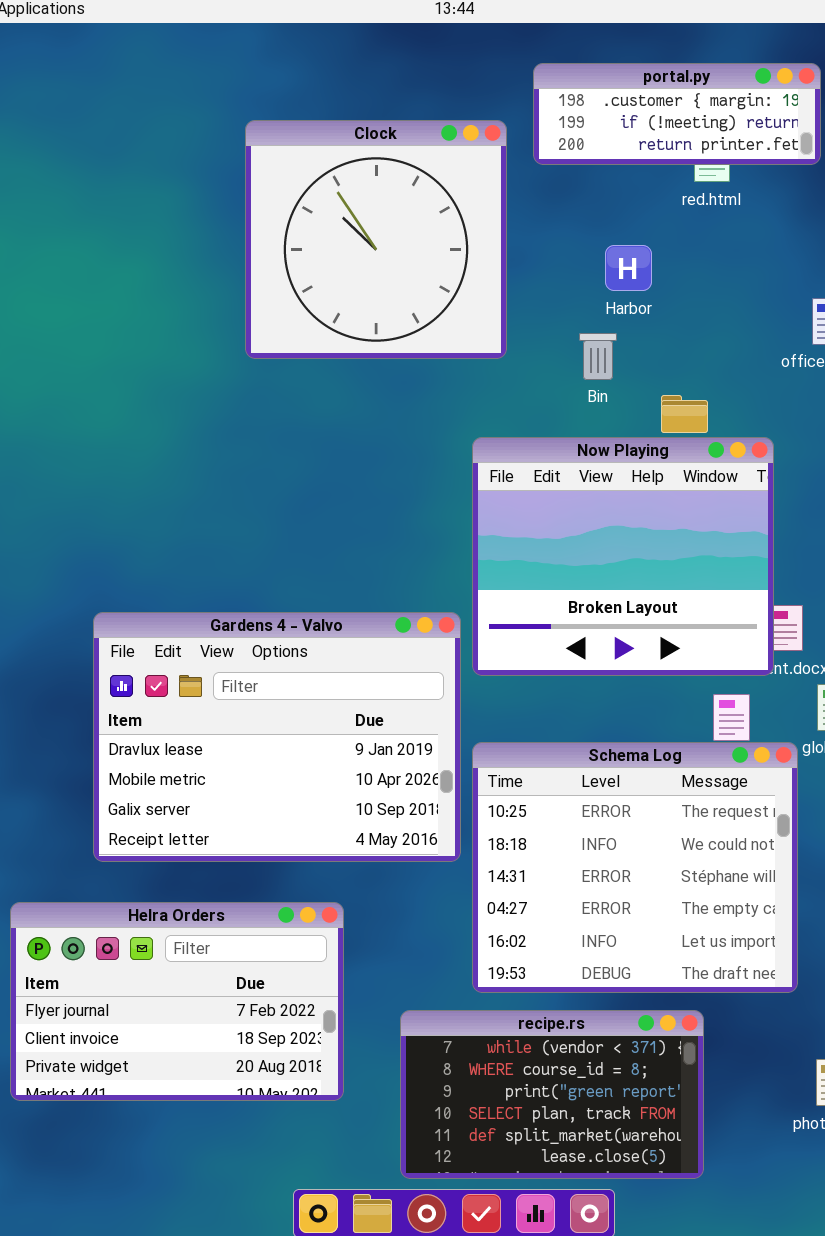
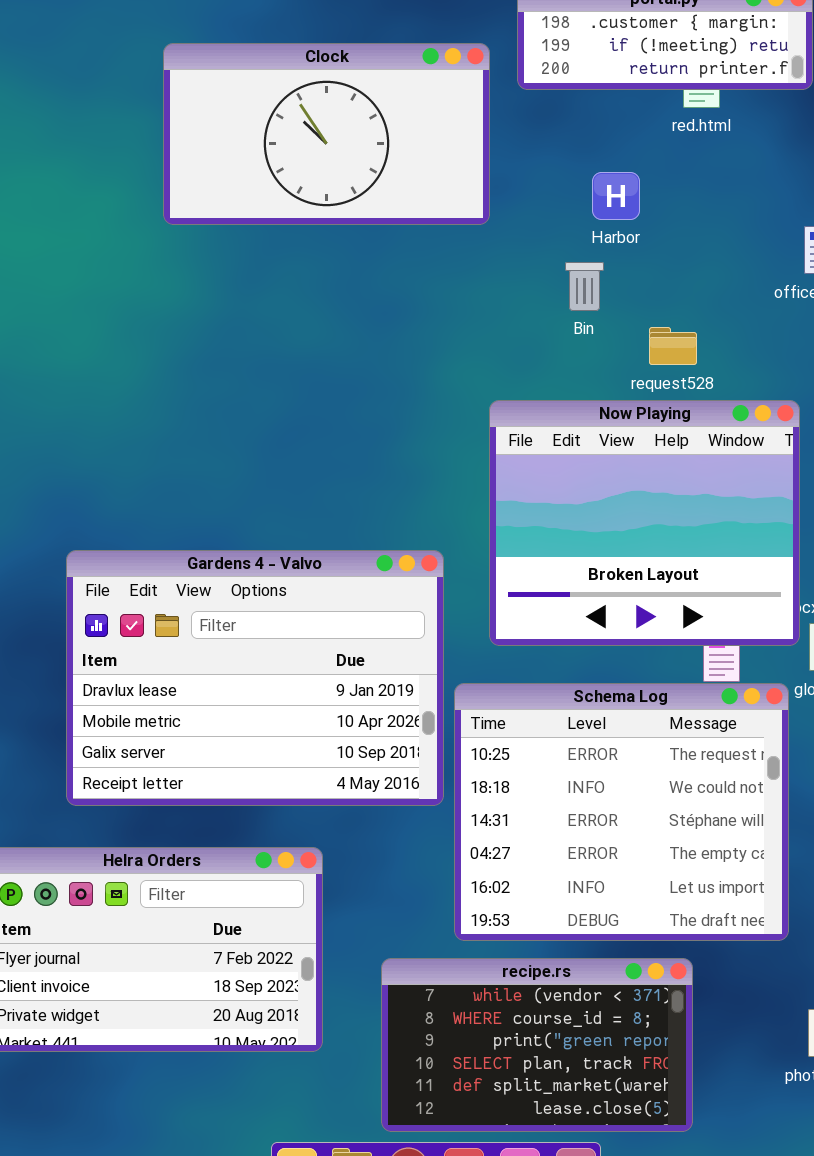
Clock: [245,120,507,359] -> [163,43,490,225], resized
Now Playing: [472,437,774,676] -> [489,400,800,646], moved

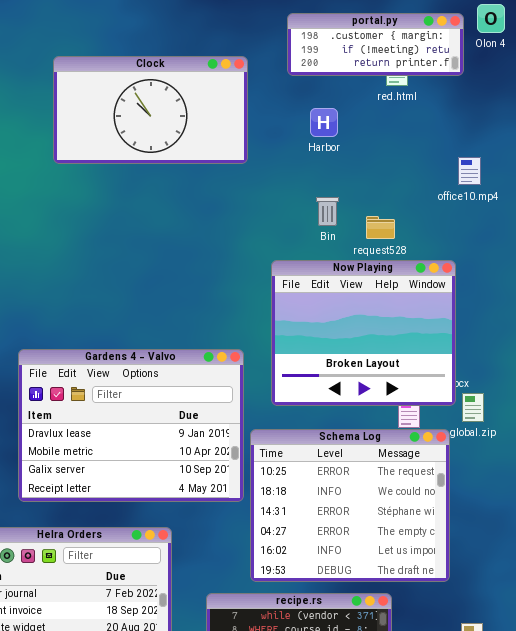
Clock: [163,43,490,225] -> [53,56,248,164], moved
Harbor: [592,172,640,220] -> [310,108,338,137], moved
Bin: [565,262,604,311] -> [316,197,339,226], moved

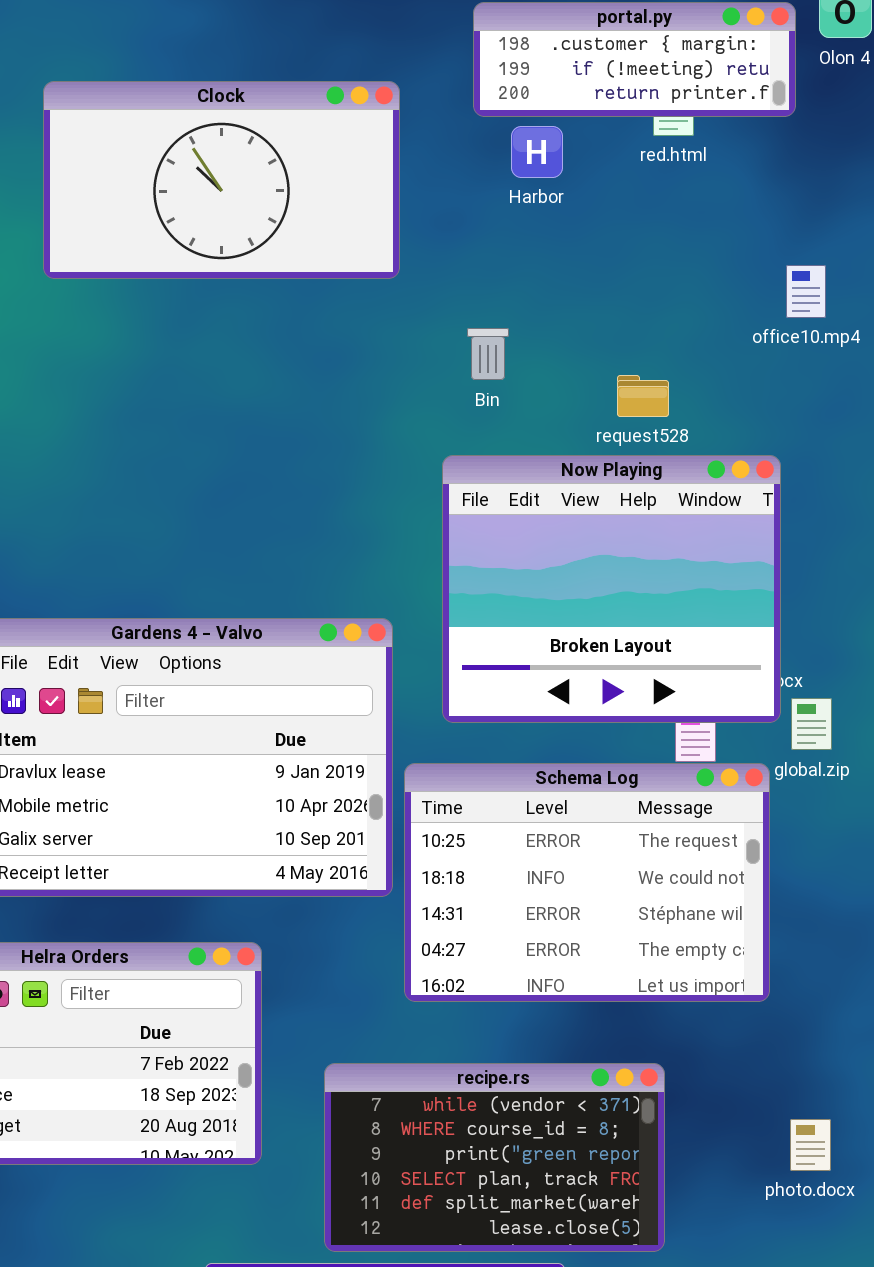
Harbor: [310,108,338,137] -> [511,126,563,178], moved
Bin: [316,197,339,226] -> [467,328,509,380], moved
Schema Log: [250,429,450,582] -> [404,763,770,1002], resized

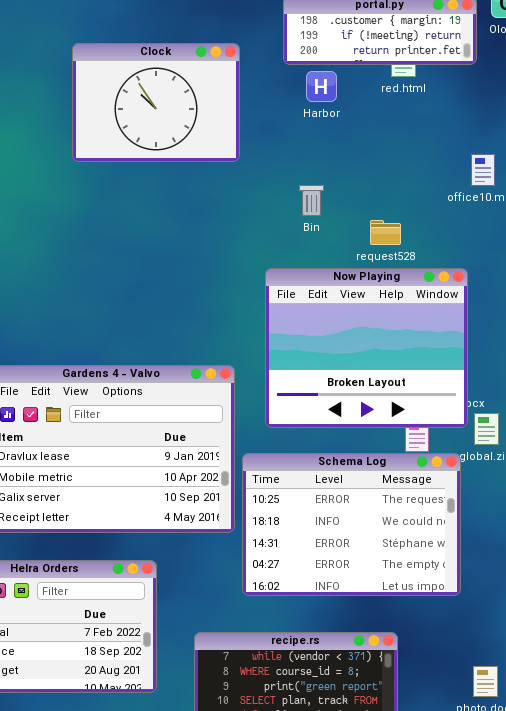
Clock: [43,81,400,279] -> [72,43,240,162], resized
Bin: [467,328,509,380] -> [299,185,324,216], moved

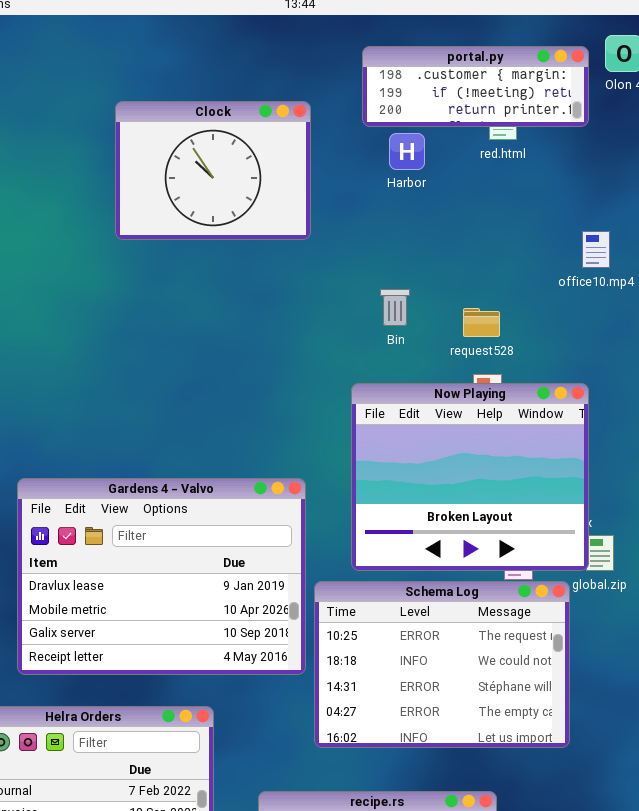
Bin: [299,185,324,216] -> [380,289,410,326], moved
Now Playing: [265,268,468,428] -> [351,383,589,571], moved

